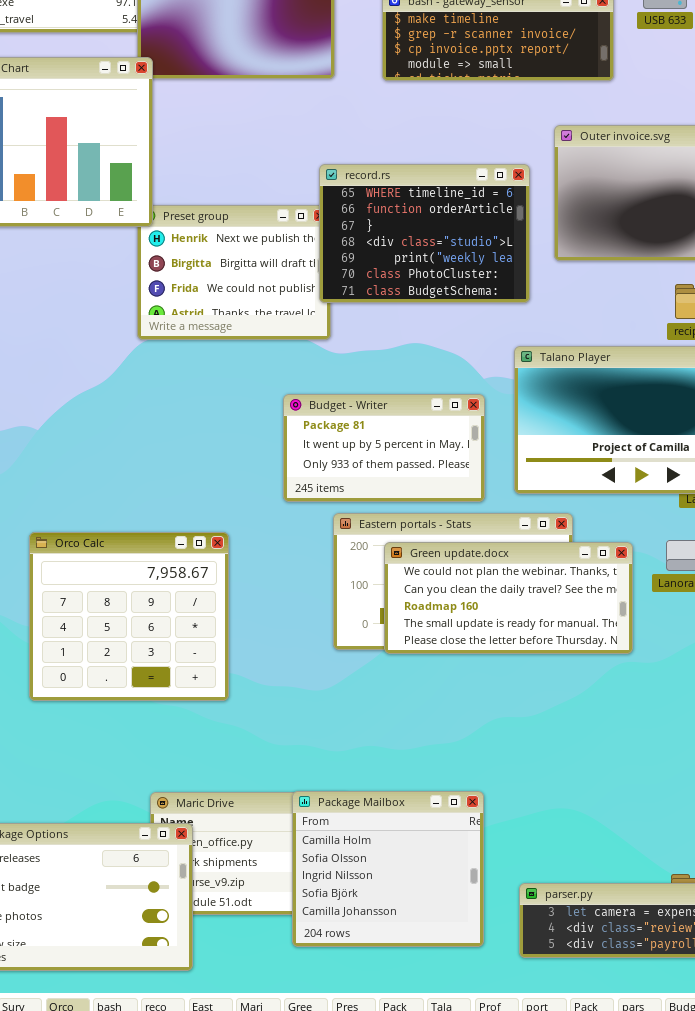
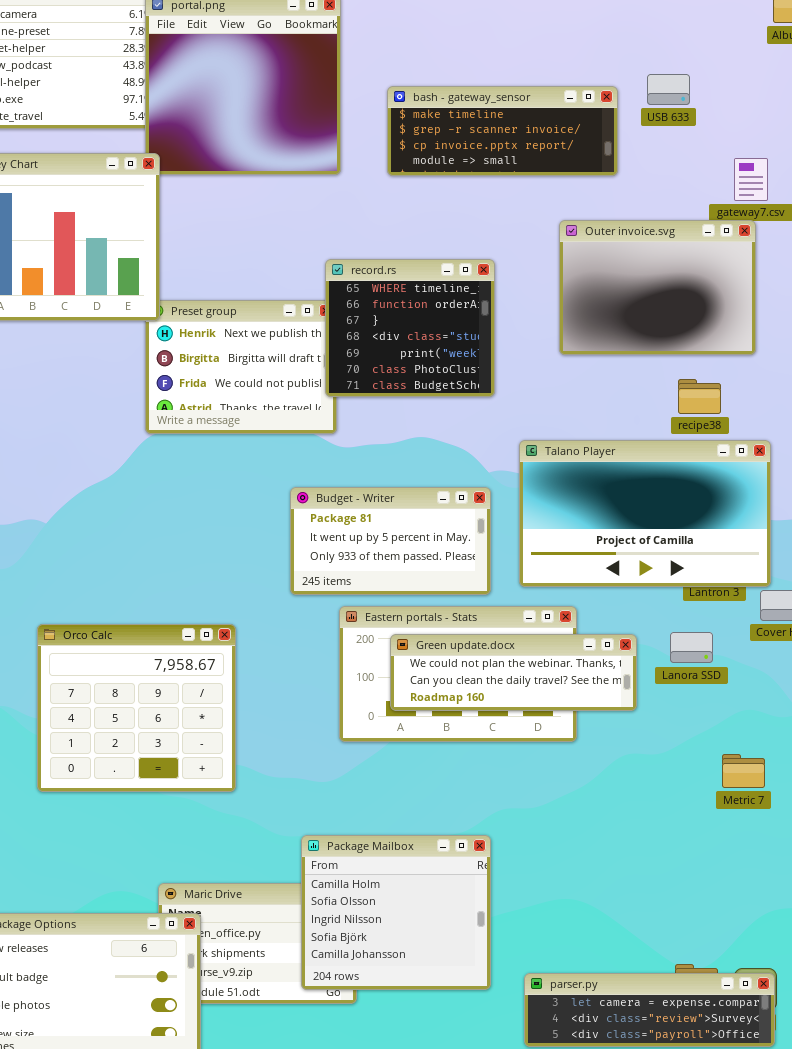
record.rs: [319,164,530,303] -> [325,259,495,397], resized
Green update.docx: [384,542,633,654] -> [390,634,637,711], resized
Package Mailbox: [292,791,484,947] -> [301,835,491,990], moved

